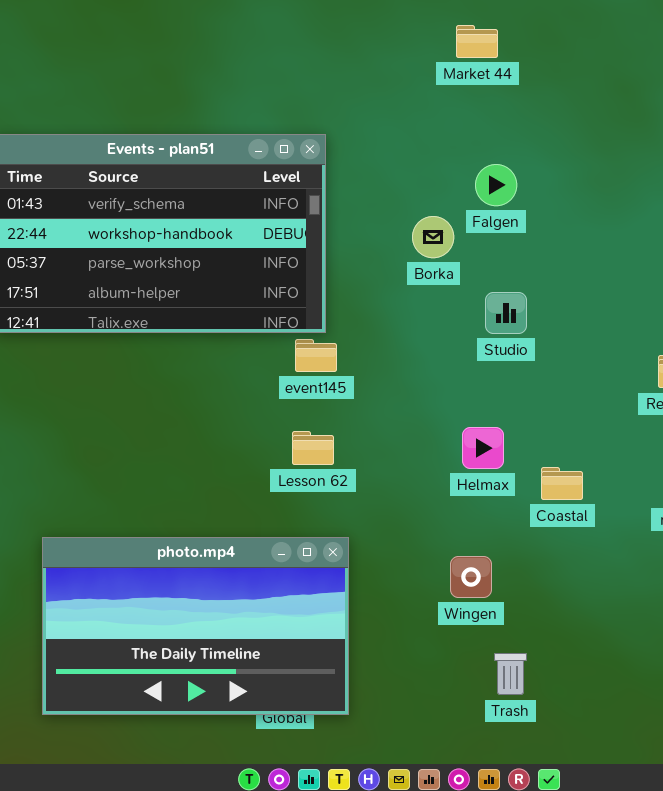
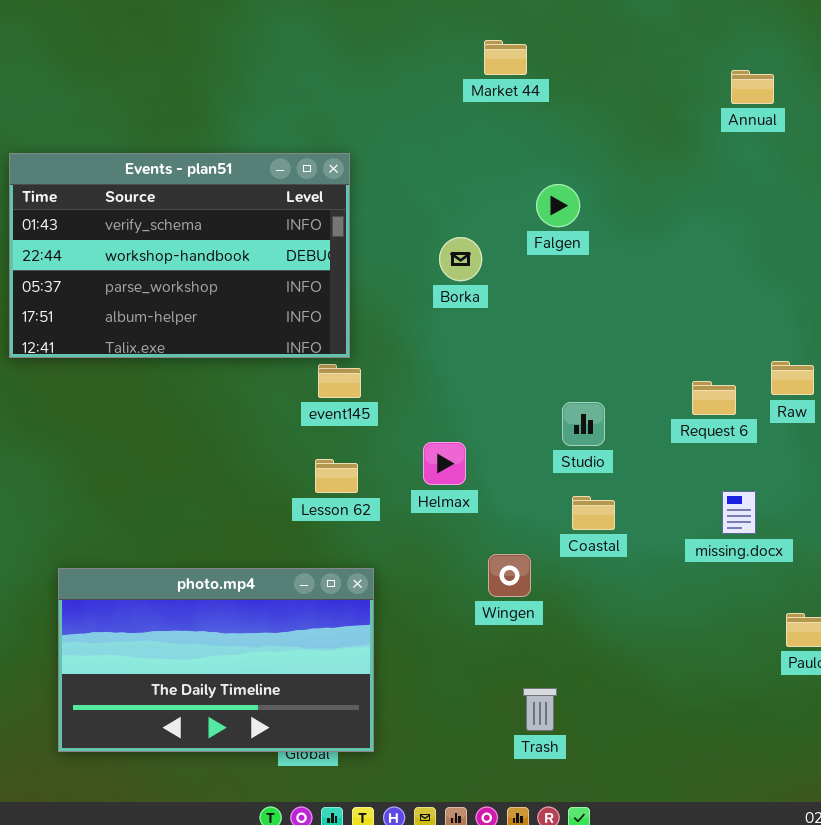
Falgen: [475,164,517,206] -> [536,184,580,227], moved
Studio: [485,292,527,334] -> [562,402,605,446], moved
Helmax: [462,427,504,469] -> [423,442,466,485], moved
Wingen: [450,556,492,598] -> [488,554,531,597], moved

